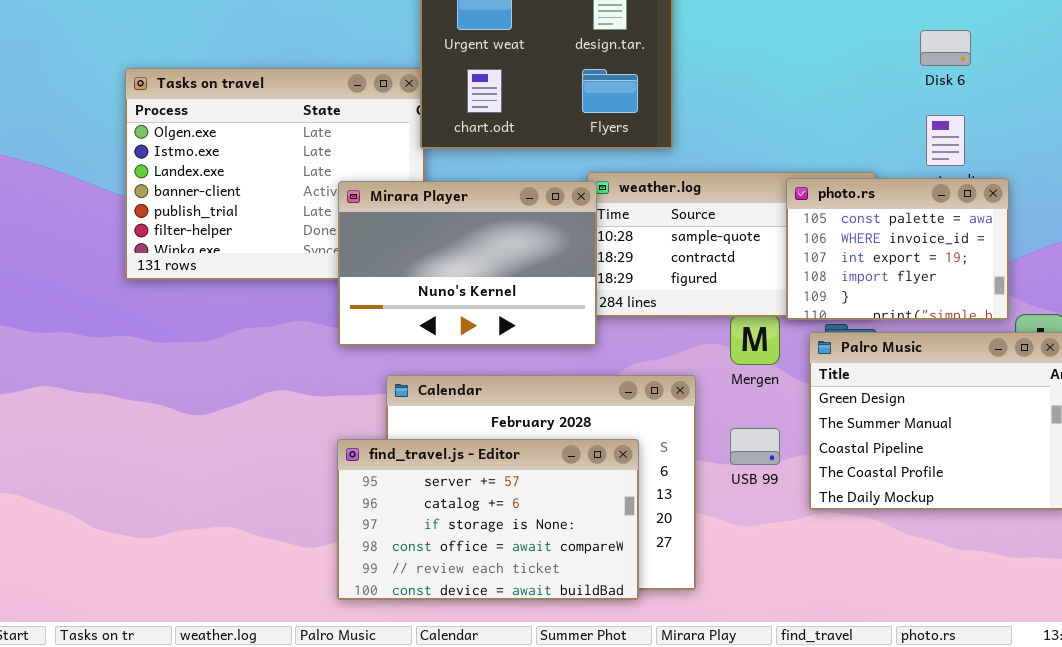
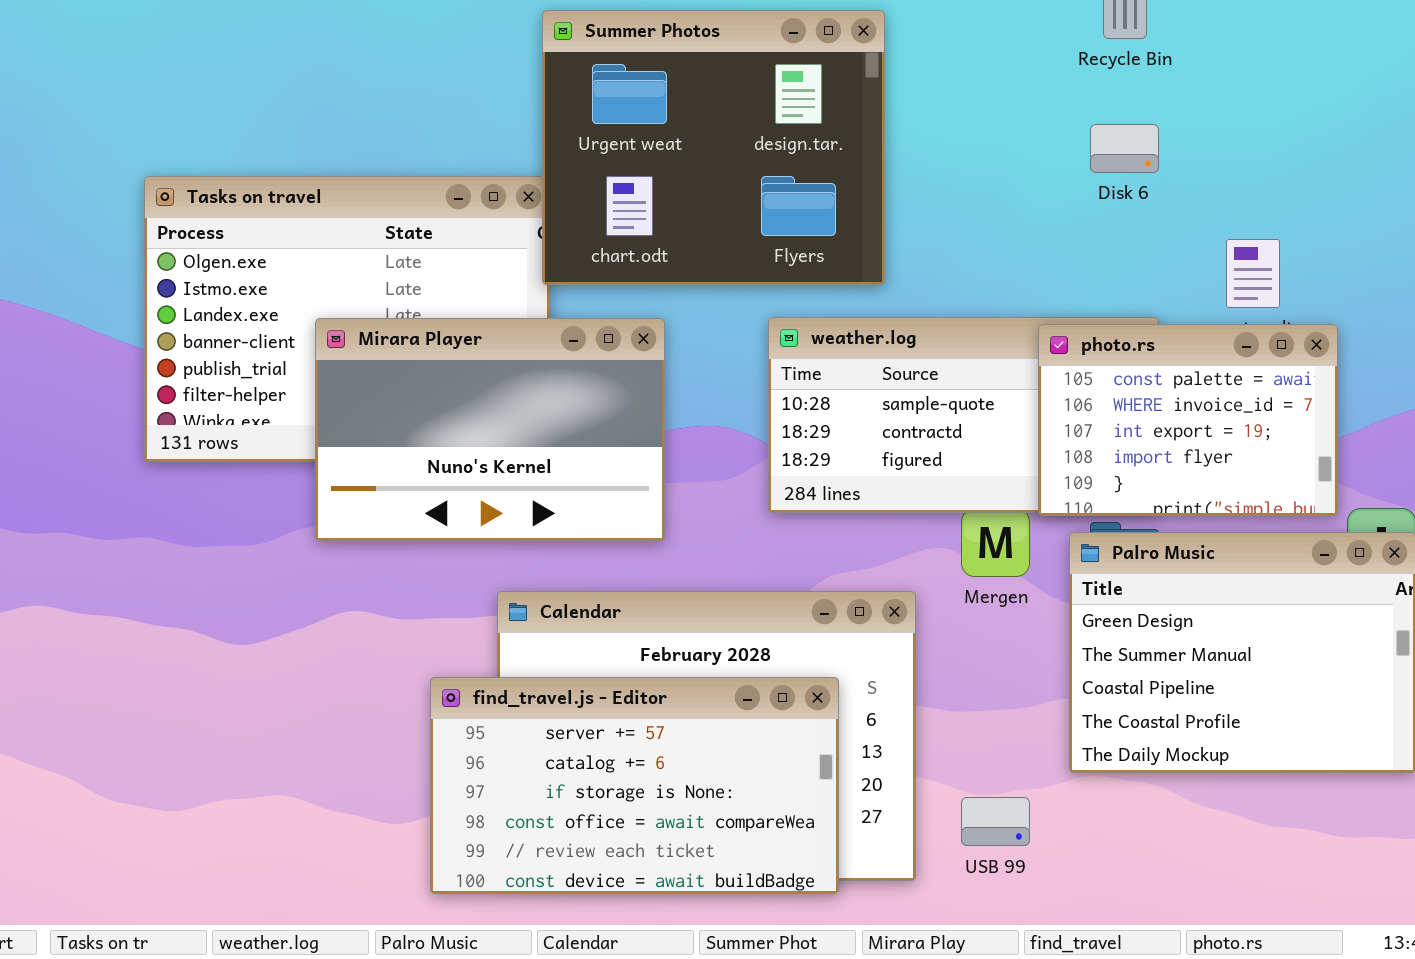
Disk 6: [920,30,971,66] -> [1090,124,1159,173], moved
Mirara Player: [338,181,597,346] -> [315,318,665,541], moved
USB 99: [730,428,780,465] -> [961,797,1030,846], moved

